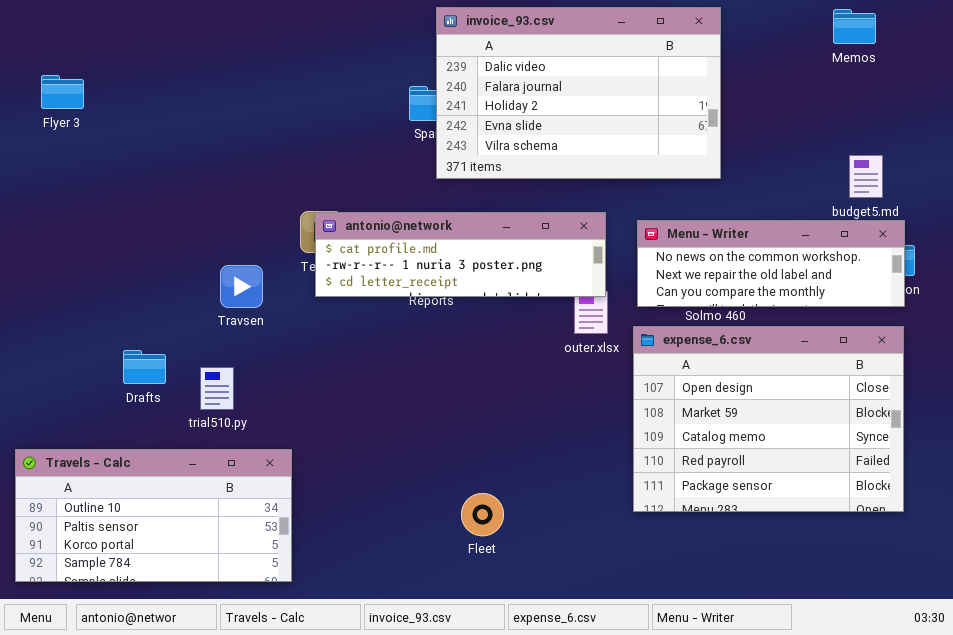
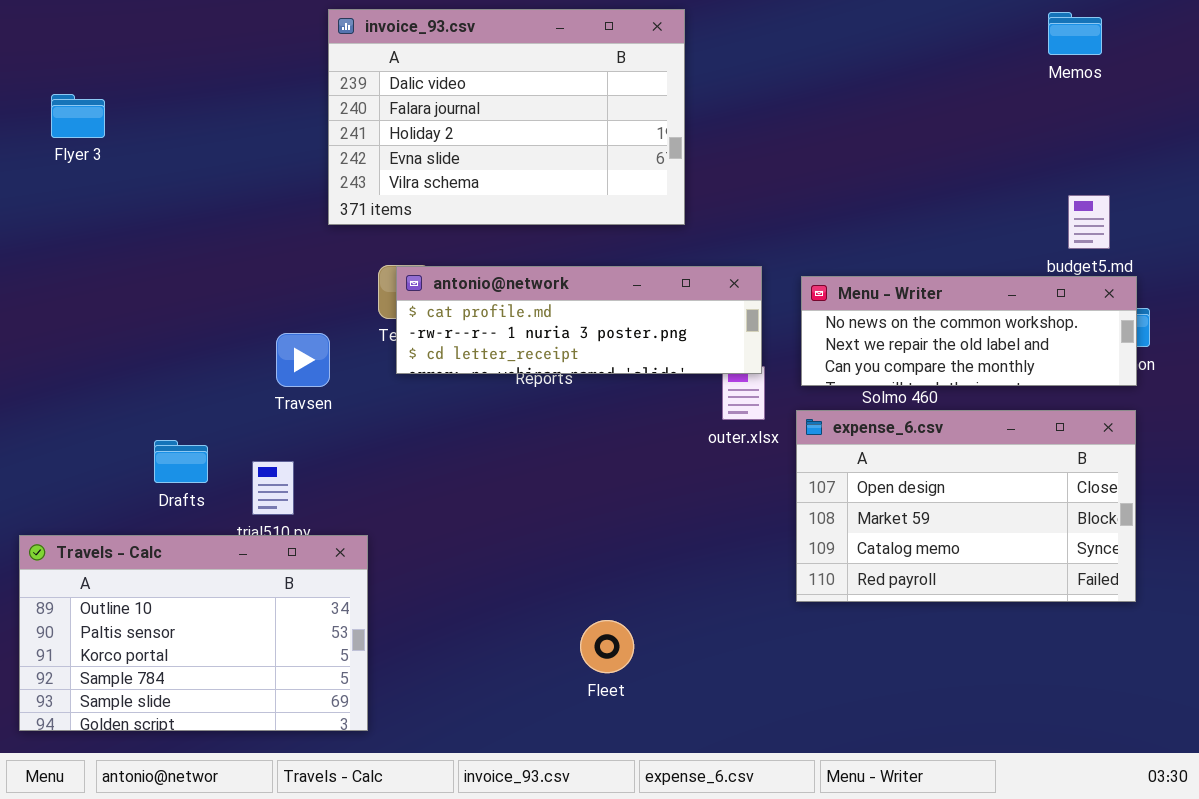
invoice_93.csv: [436,7,721,179] -> [328,9,685,225], moved
expense_6.csv: [633,326,904,512] -> [796,410,1136,602], resized
Travels - Calc: [15,449,292,582] -> [19,535,368,731], resized

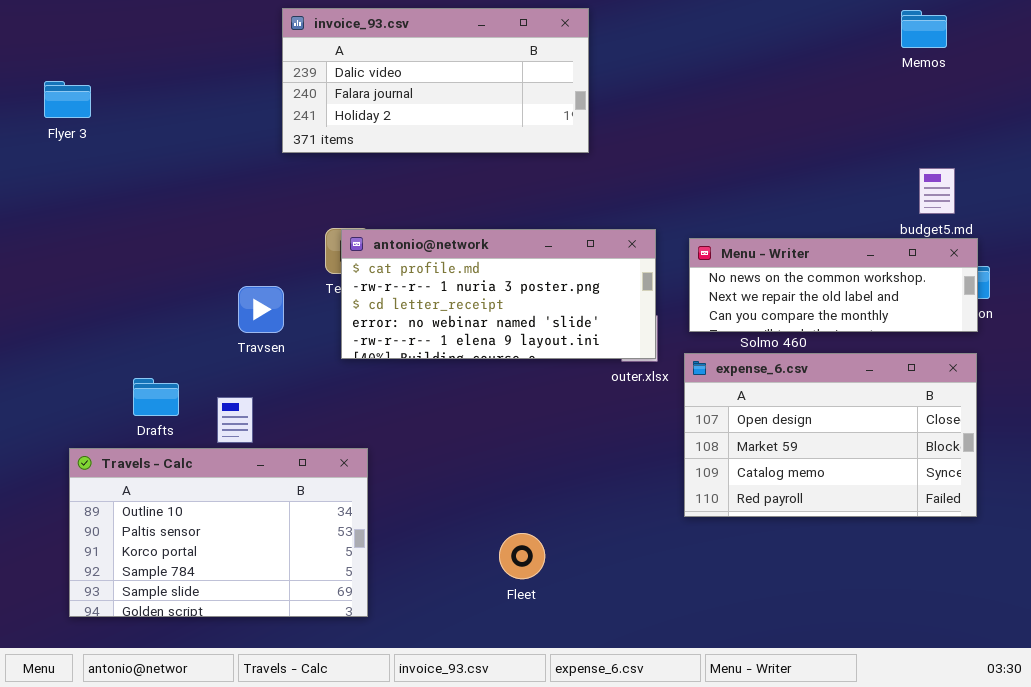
invoice_93.csv: [328,9,685,225] -> [282,8,589,153], resized
antonio@network: [396,266,762,374] -> [341,229,656,359], resized
Travels - Calc: [19,535,368,731] -> [69,448,368,617], moved

